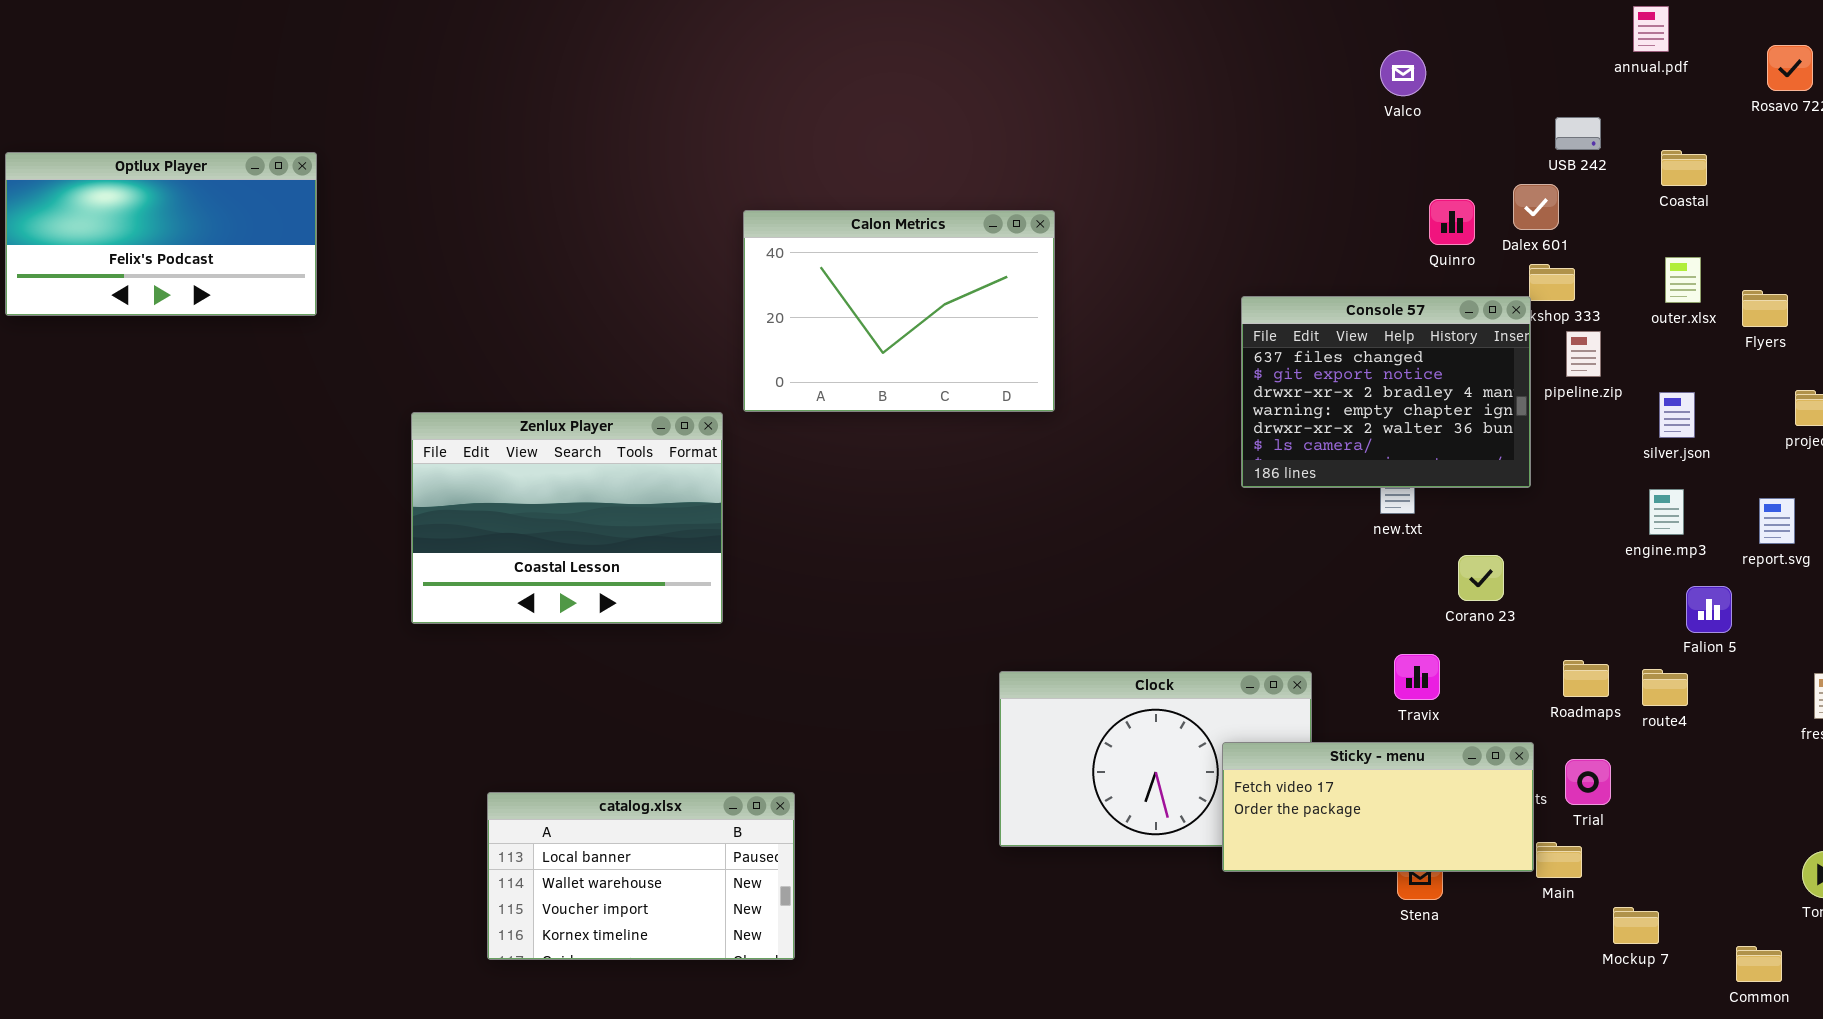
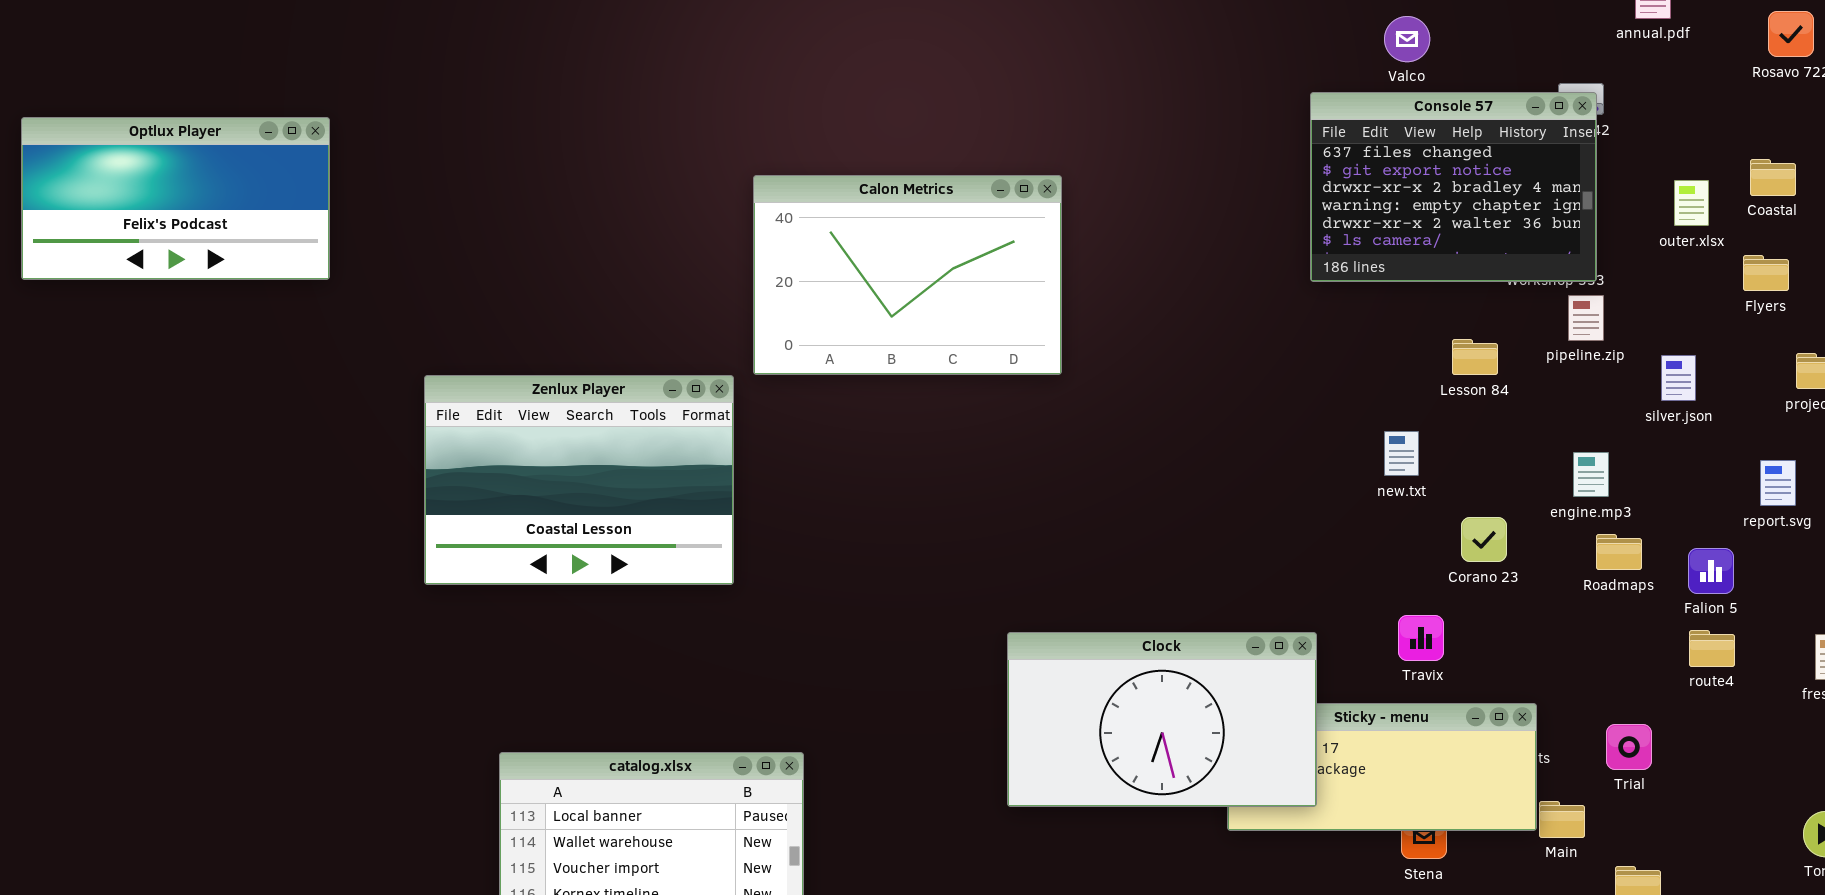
Coastal: [1661,150,1707,186] -> [1750,159,1796,196], moved
outer.xlsx: [1665,257,1701,303] -> [1674,180,1709,226], moved
Console 57: [1241,296,1531,488] -> [1310,92,1597,282], moved
engine.mp3: [1649,489,1684,535] -> [1573,452,1609,497], moved
Roadmaps: [1563,660,1609,697] -> [1596,534,1642,570], moved
route4: [1642,669,1688,706] -> [1689,630,1735,667], moved
Clock: [999,671,1312,847] -> [1007,632,1317,807], raised
Trial: [1565,759,1611,805] -> [1606,724,1652,770], moved

